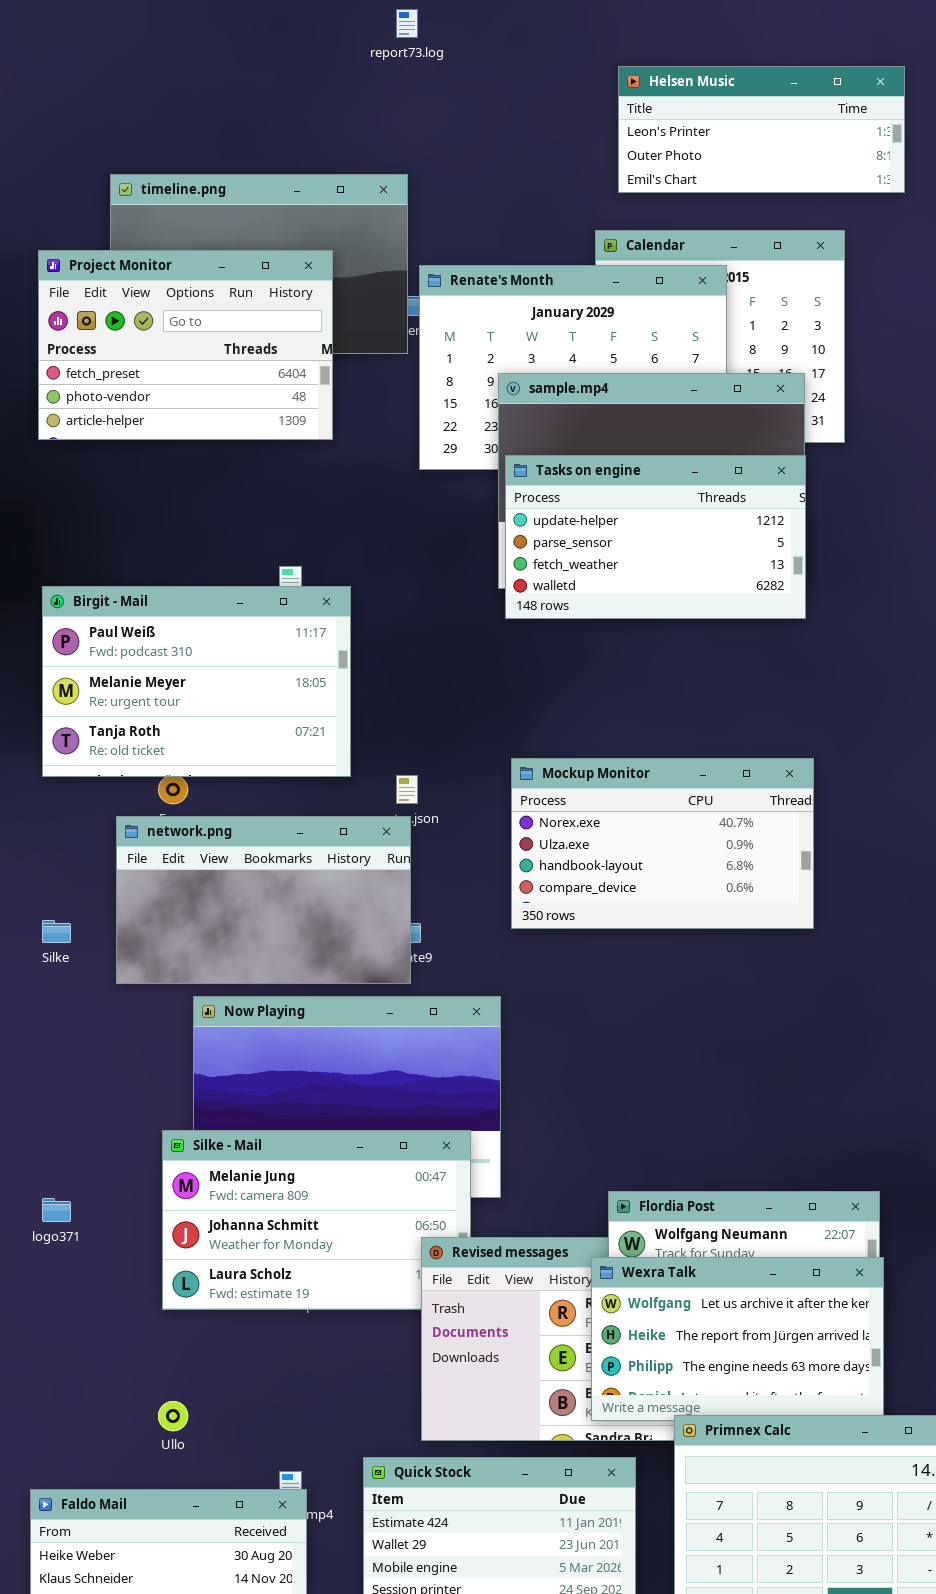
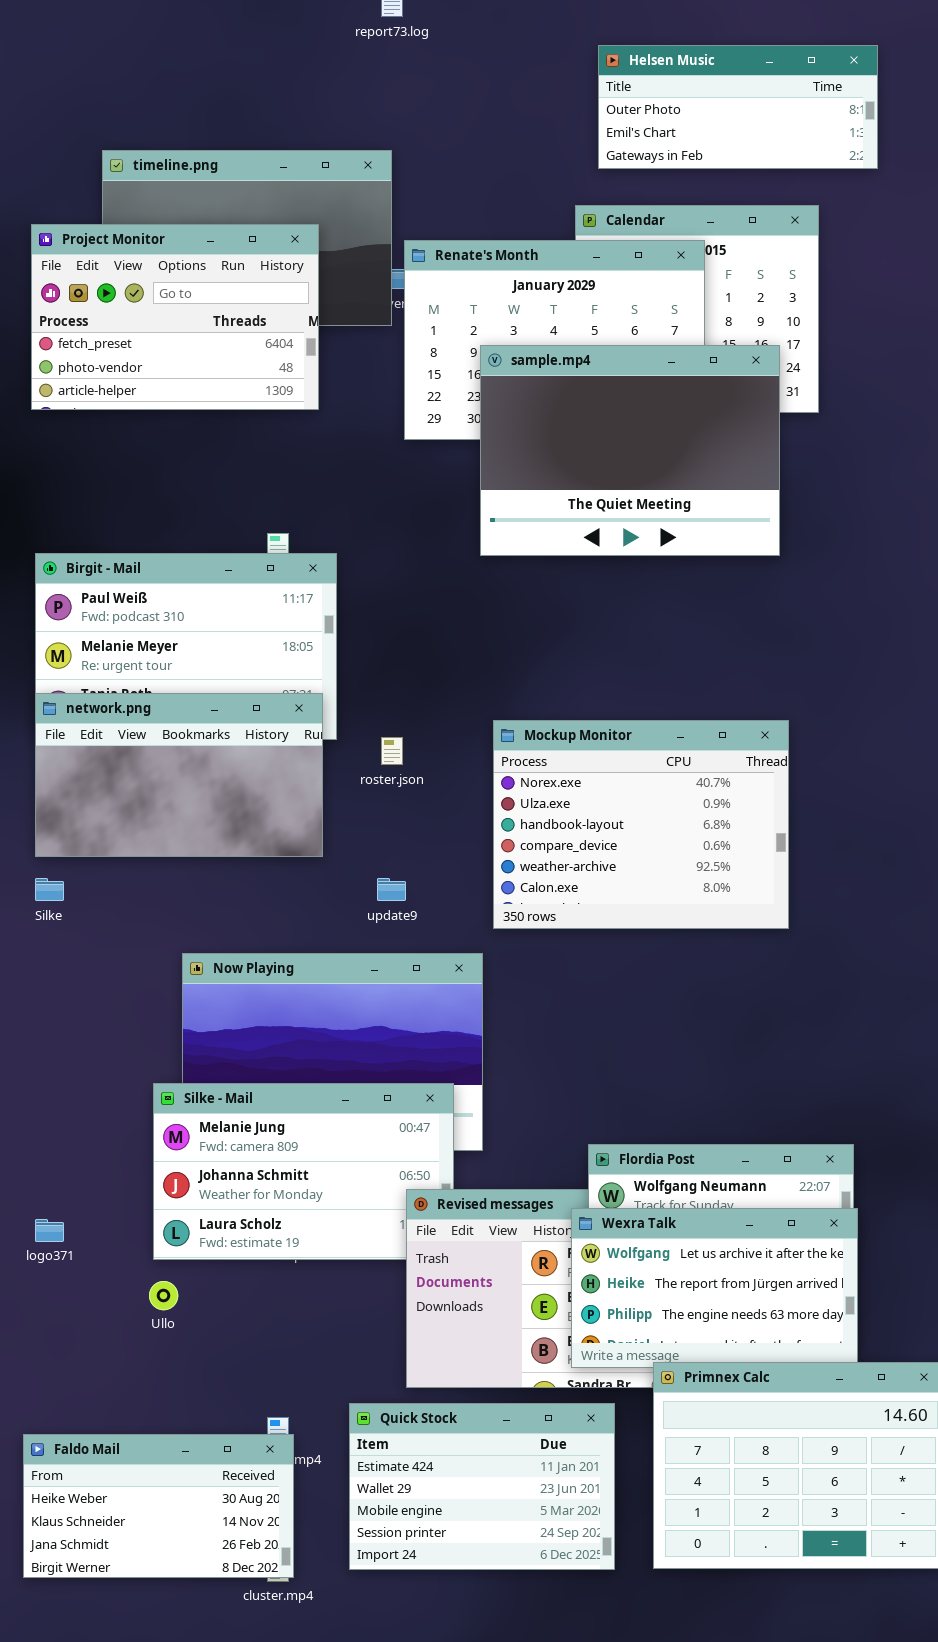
Helsen Music: [618,66,905,193] -> [598,45,878,169], scrolled down 1 row
Tasks on engine: [505,455,806,619] -> none, closed
Mockup Monitor: [511,758,814,929] -> [493,720,789,929], resized
network.png: [116,816,411,984] -> [35,693,323,857], moved
logo371: [42,1198,71,1222] -> [35,1219,64,1242], moved
Ullo: [158,1401,188,1431] -> [149,1281,178,1310], moved

